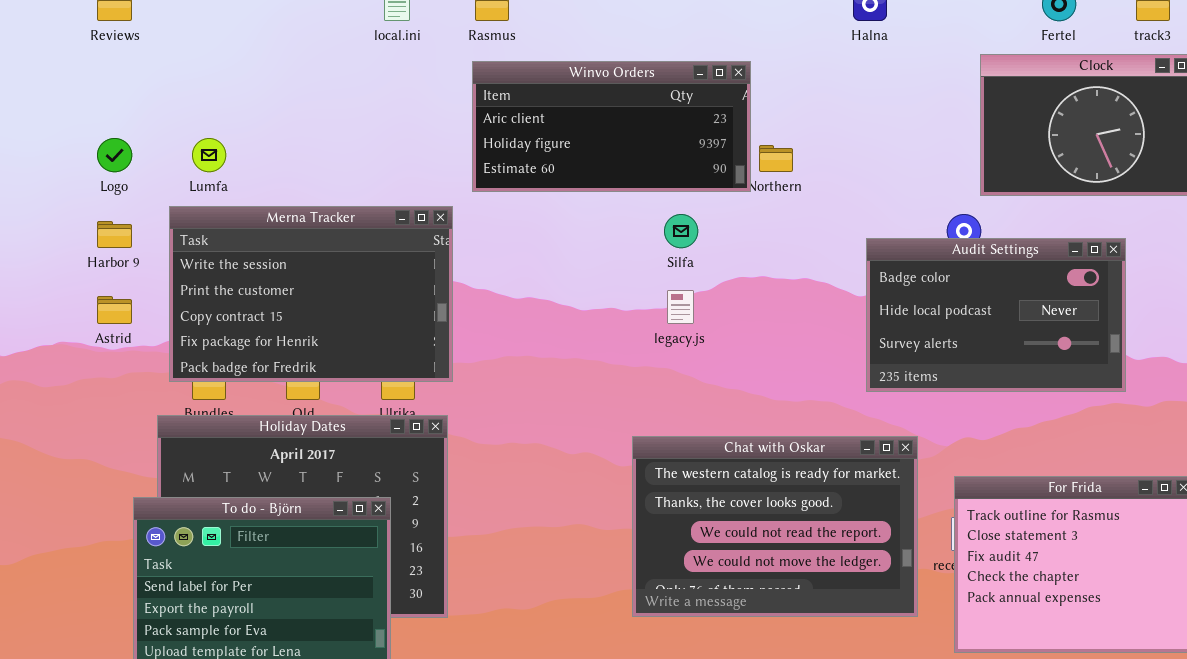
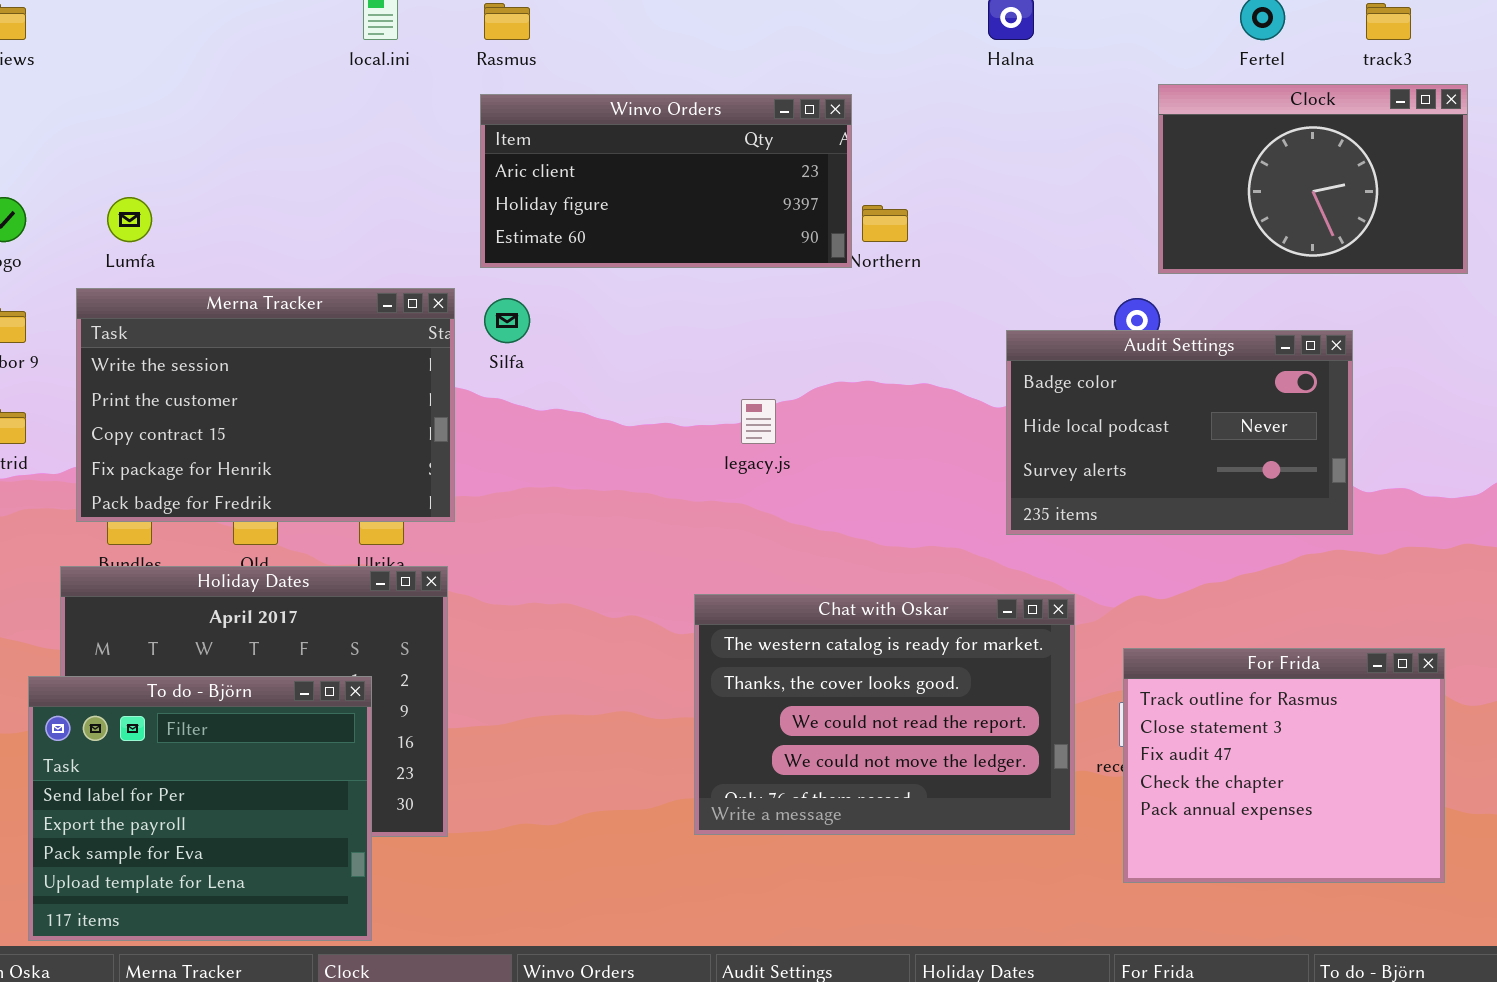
Silfa: [664,214,698,248] -> [484,298,530,343], moved

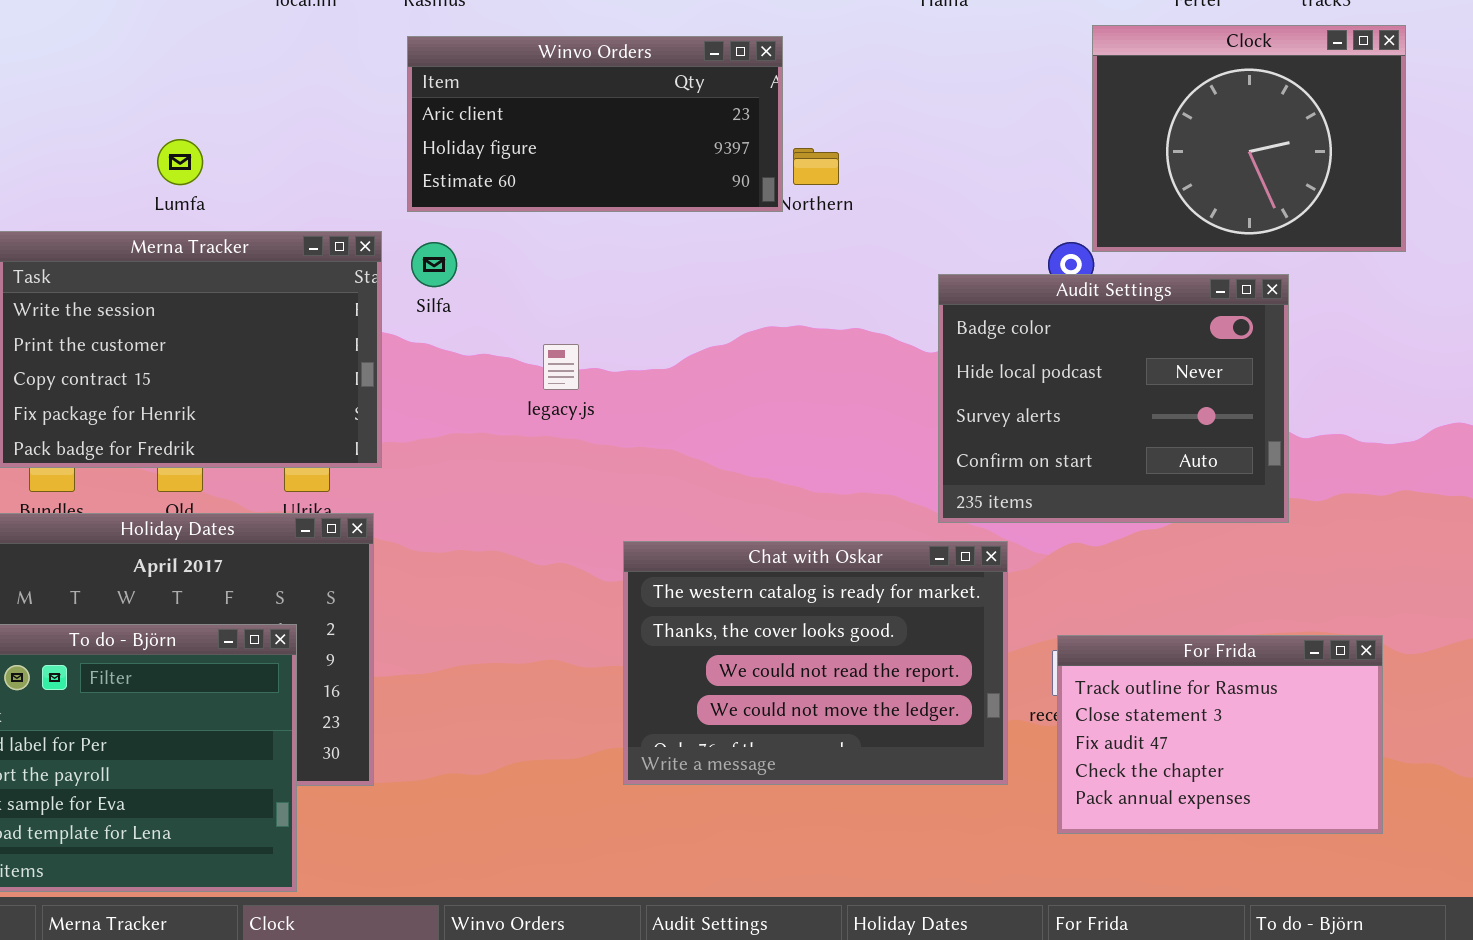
Clock: [1158,84,1468,274] -> [1092,25,1406,252], resized
Lumfa: [107,197,152,242] -> [157,139,203,185], moved
Audit Settings: [1006,330,1353,535] -> [938,274,1289,523], resized
legacy.js: [741,399,776,444] -> [543,344,579,390], moved
For Frida: [1123,648,1445,883] -> [1057,635,1383,834], resized

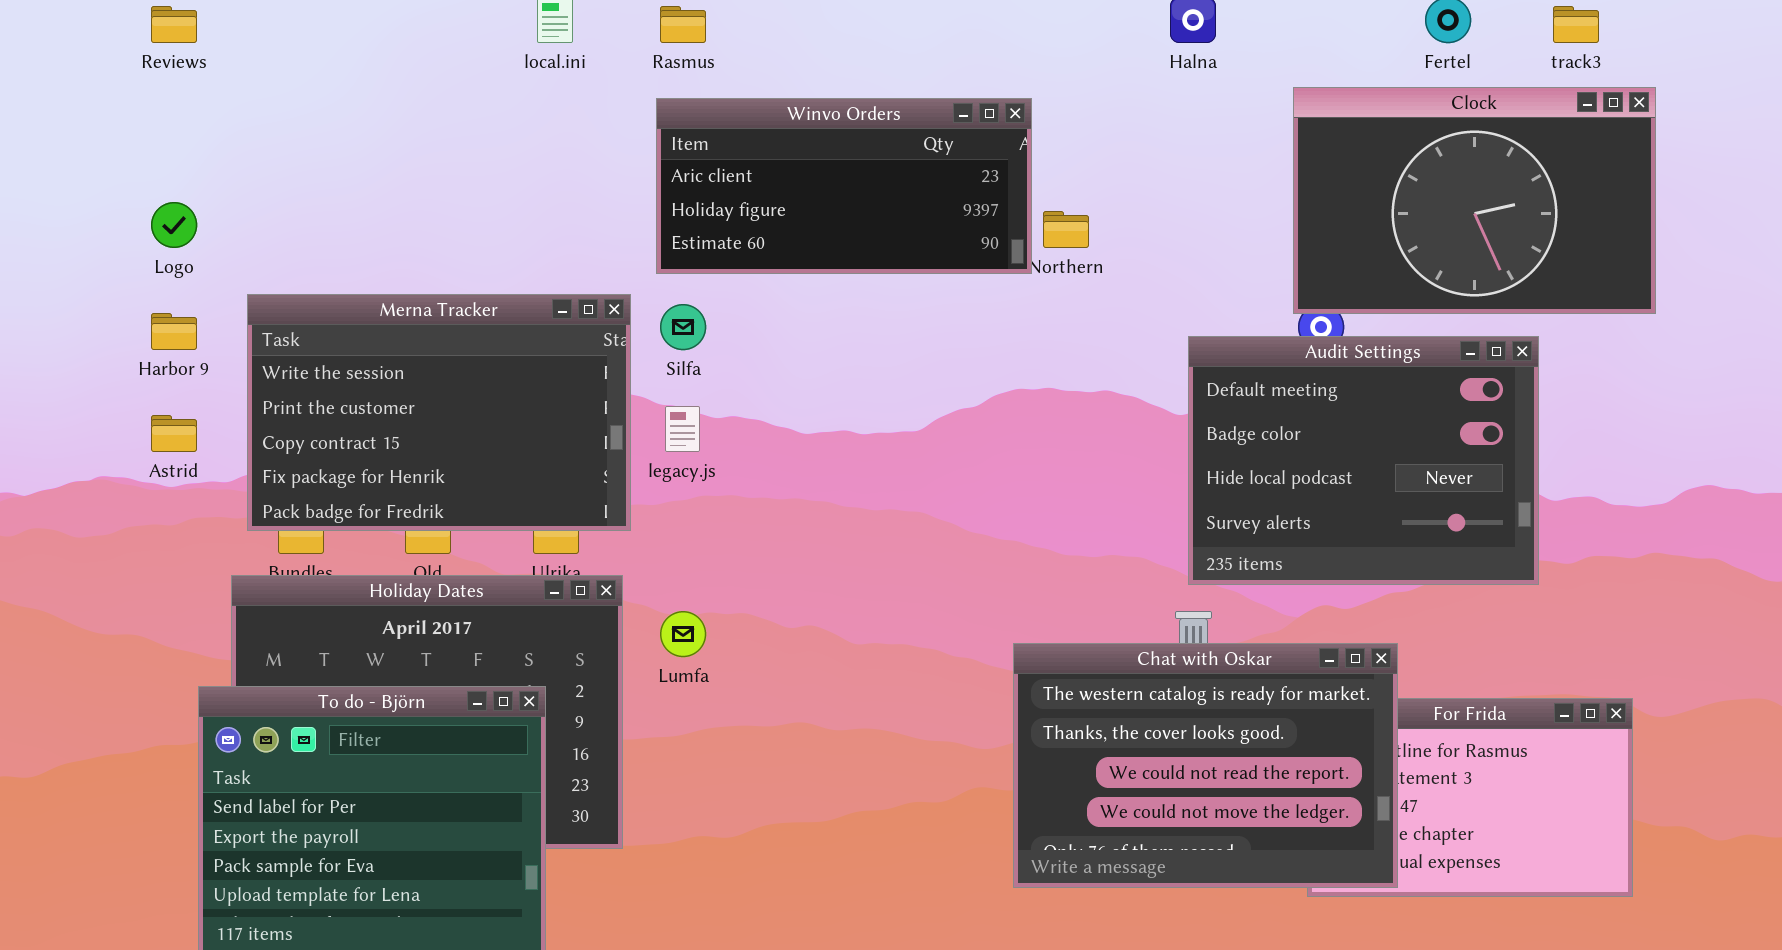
Clock: [1092,25,1406,252] -> [1293,87,1656,314], resized
Lumfa: [157,139,203,185] -> [660,611,706,657], moved
Audit Settings: [938,274,1289,523] -> [1188,336,1539,585], scrolled up 1 row
legacy.js: [543,344,579,390] -> [665,406,700,452], moved
Chat with Oskar: [623,541,1008,785] -> [1013,643,1398,888], moved

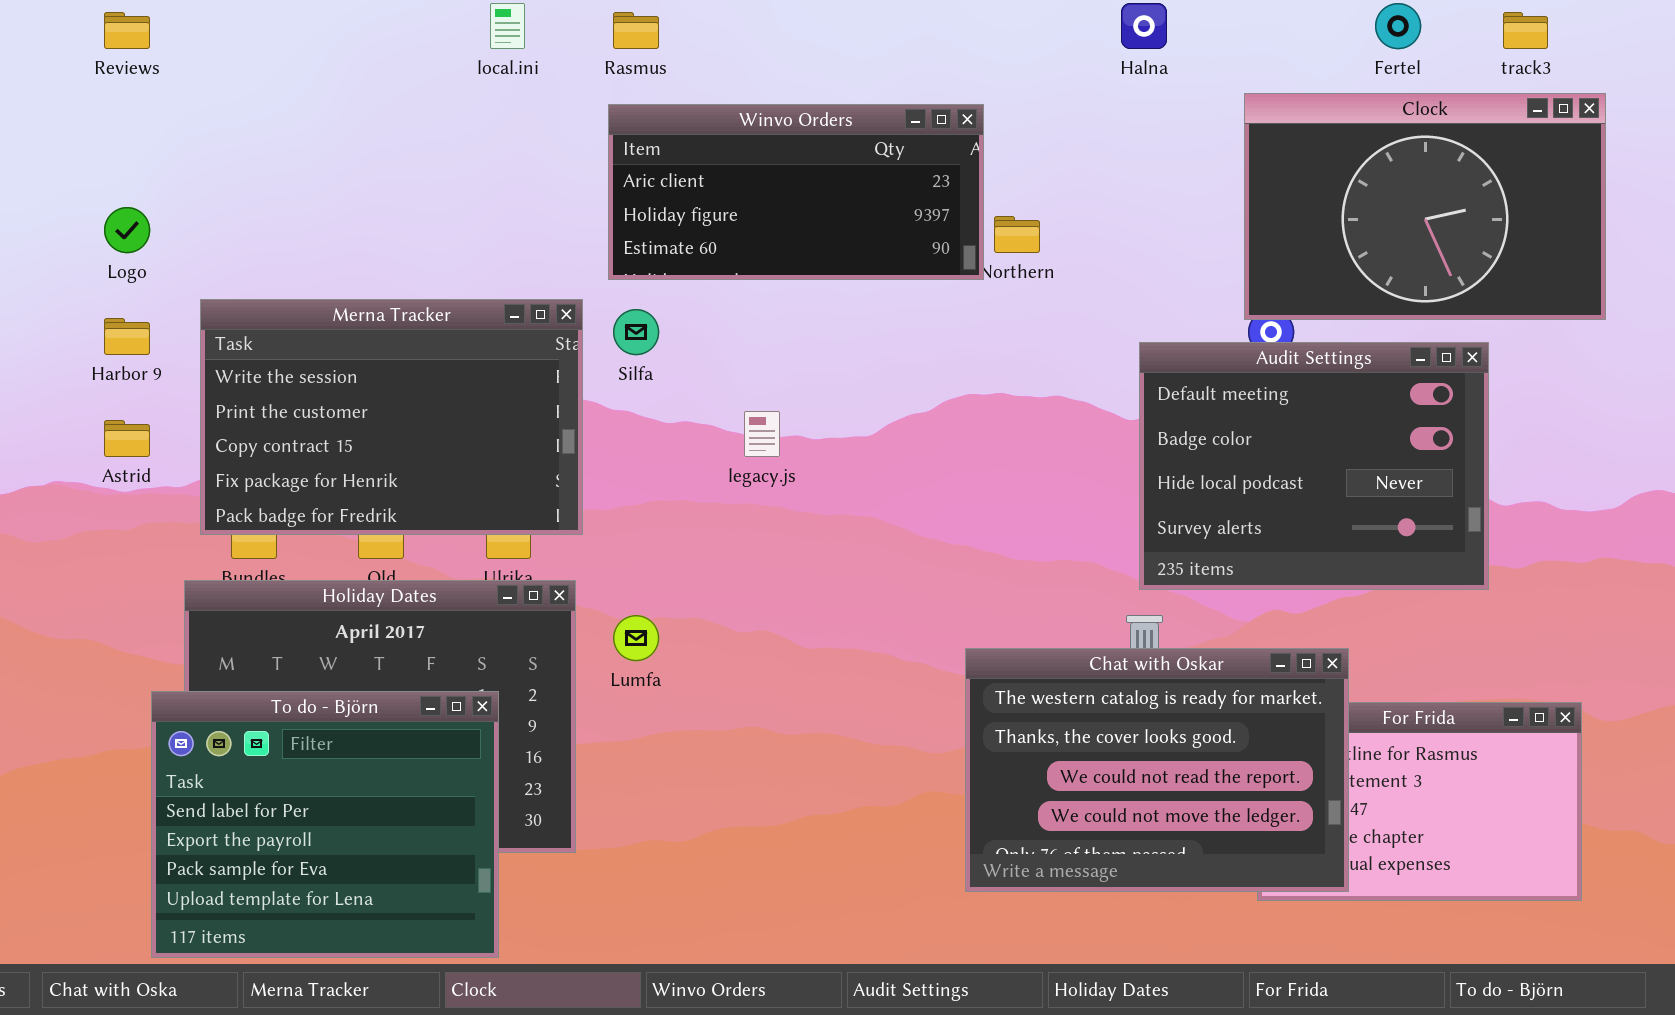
legacy.js: [665,406,700,452] -> [744,411,780,457], moved

